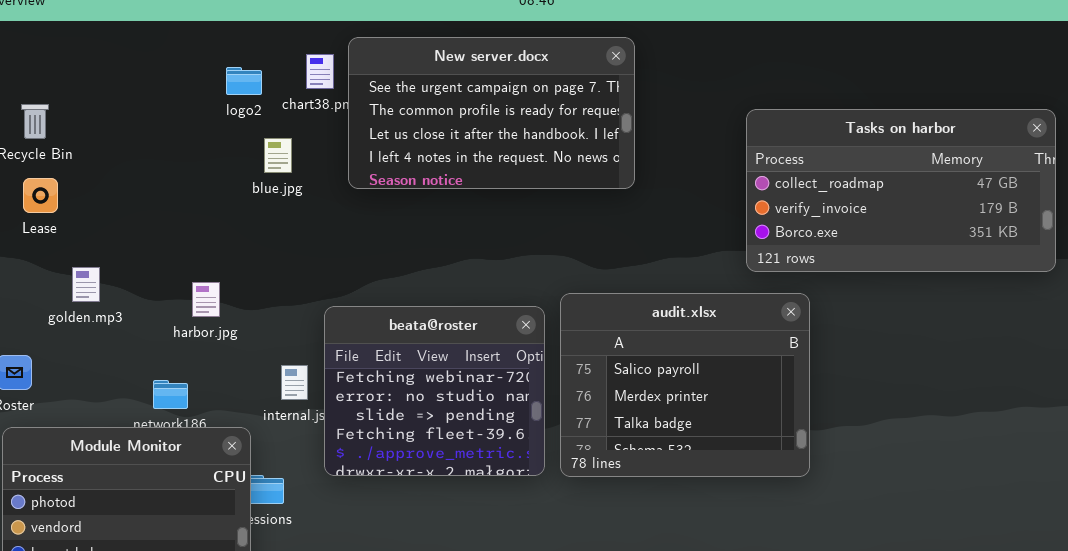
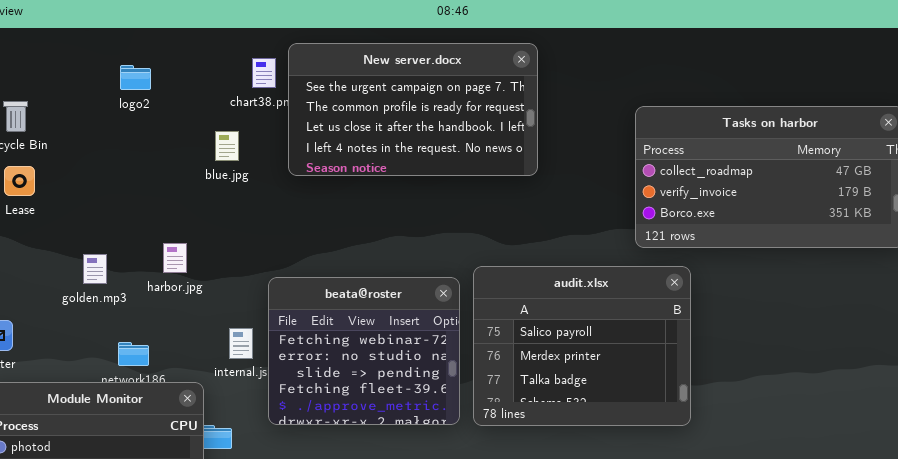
logo2: [226,67,262,95] -> [120,65,151,90], moved
golden.mp3: [72,267,100,302] -> [83,254,107,284], moved
harbor.jpg: [192,282,220,317] -> [163,243,187,273], moved

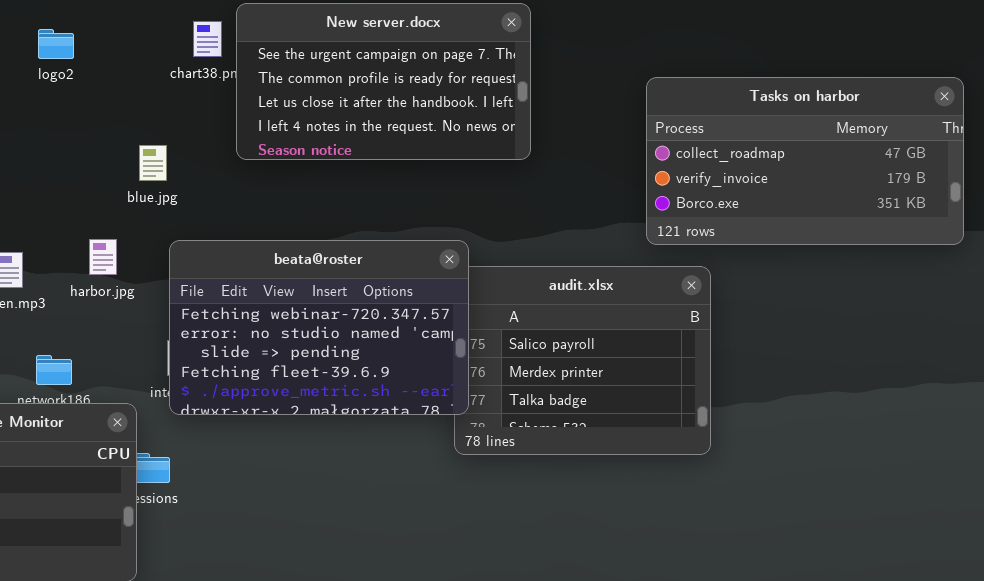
blue.jpg: [215,131,239,161] -> [139,145,167,181], moved
beata@roster: [268,277,460,425] -> [169,240,469,415], moved, resized

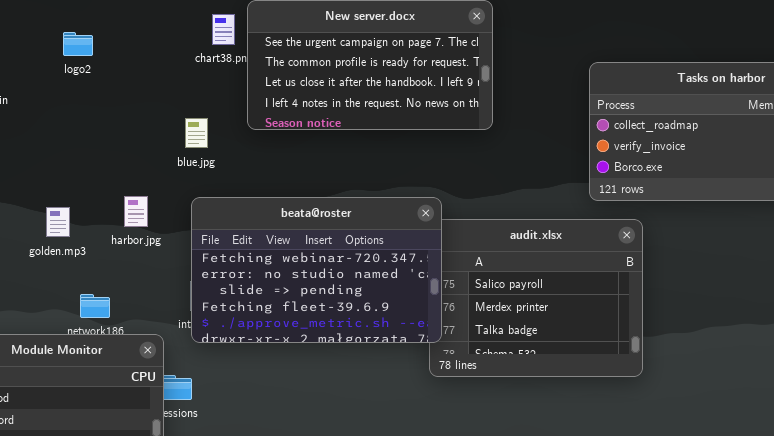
logo2: [38,29,74,59] -> [63,32,93,56], moved
blue.jpg: [139,145,167,181] -> [185,118,208,148], moved

